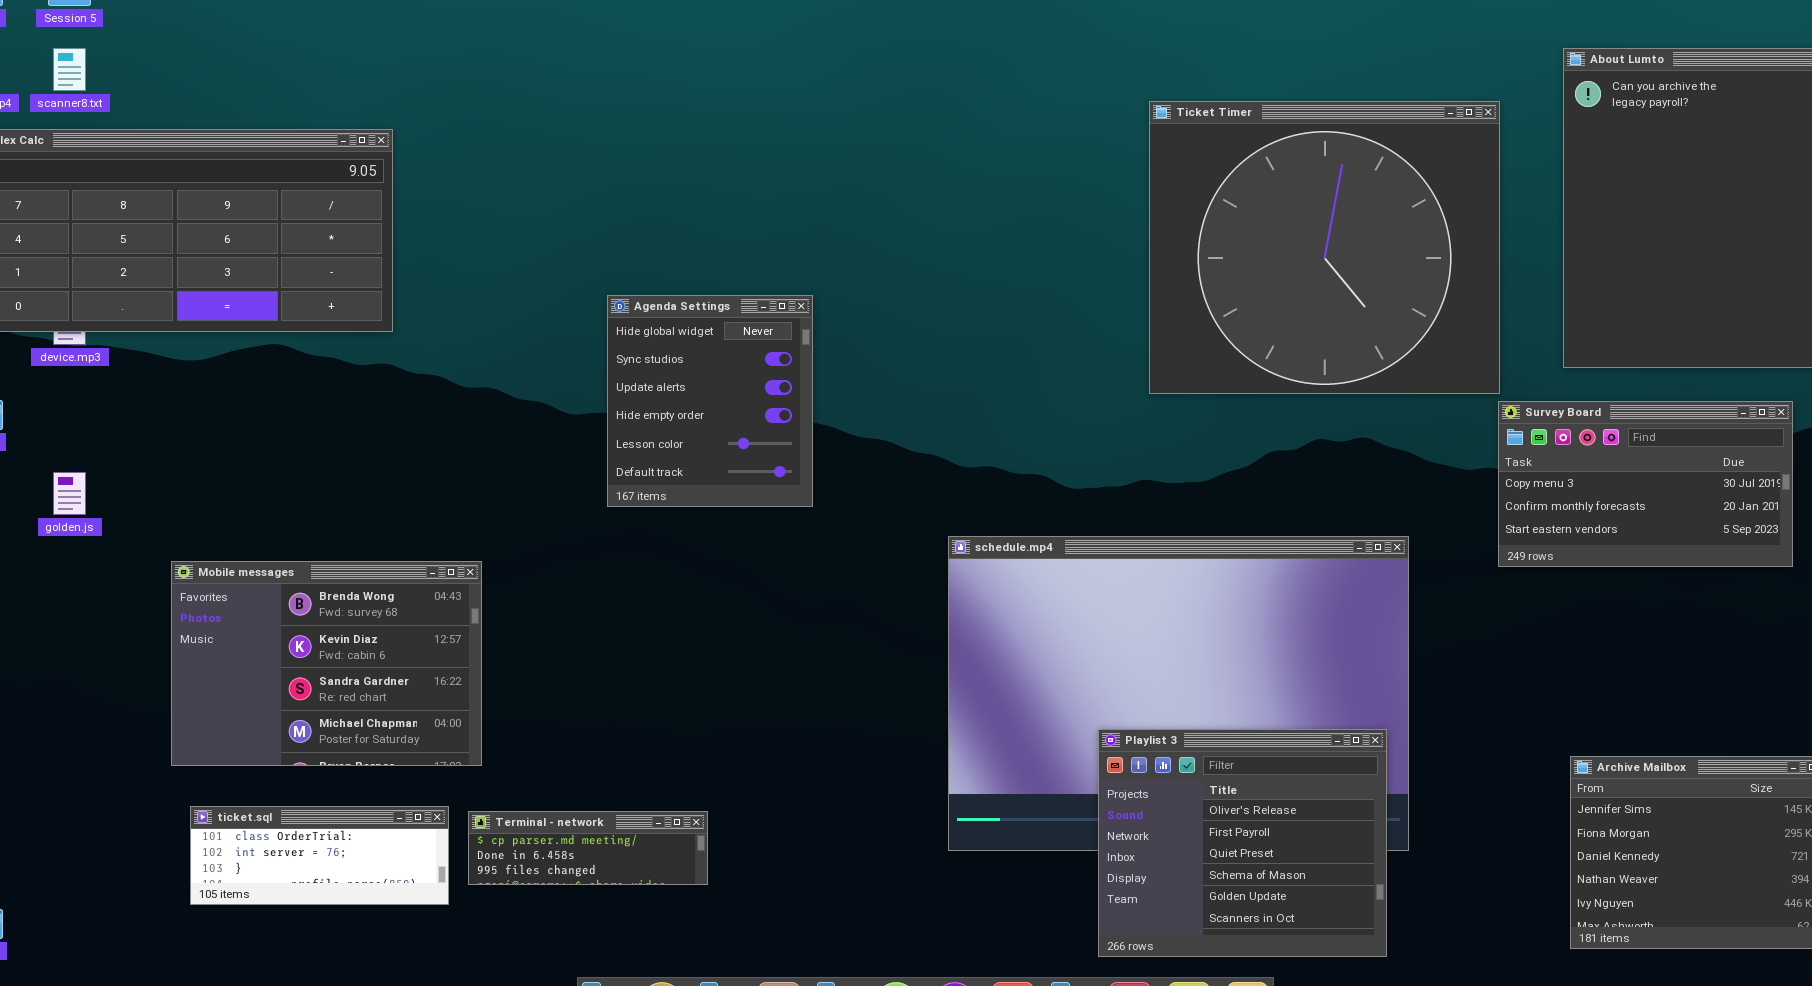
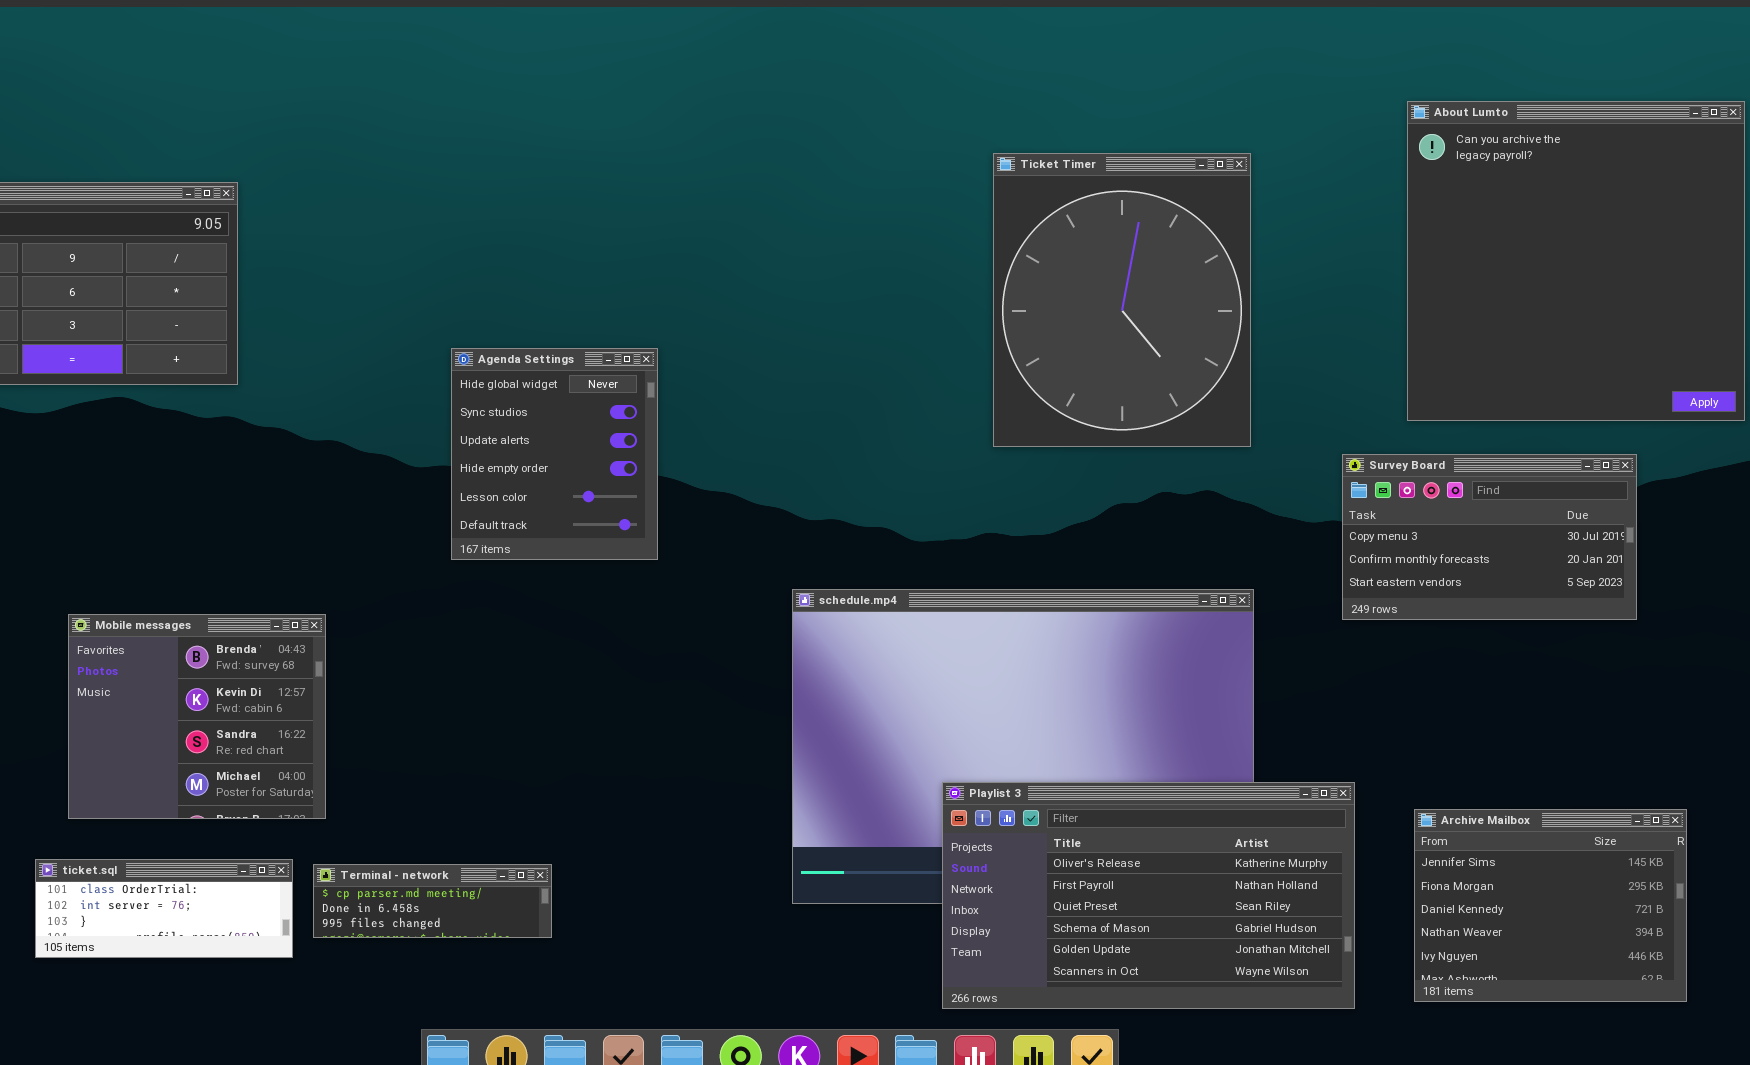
Ticket Timer: [1149,101,1500,394] -> [993,153,1251,447], resized
Mobile messages: [171,561,482,766] -> [68,614,326,819], resized
Playlist 3: [1098,729,1387,957] -> [942,782,1355,1009], resized

